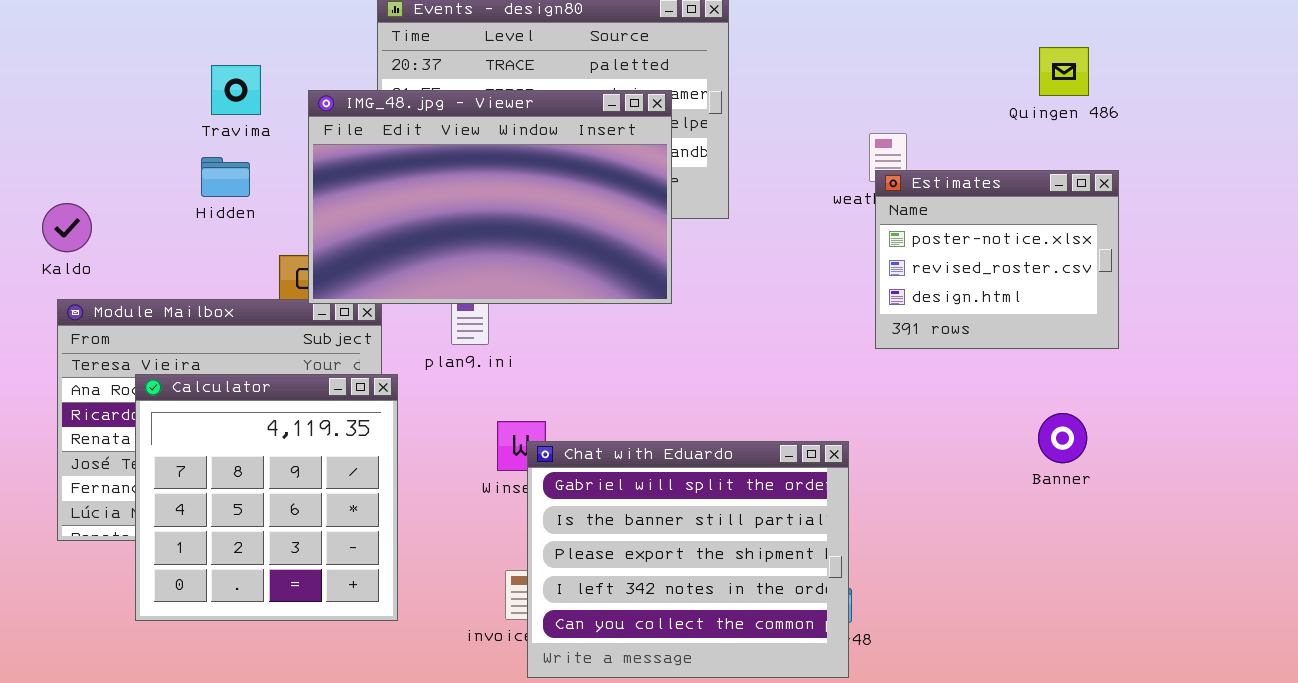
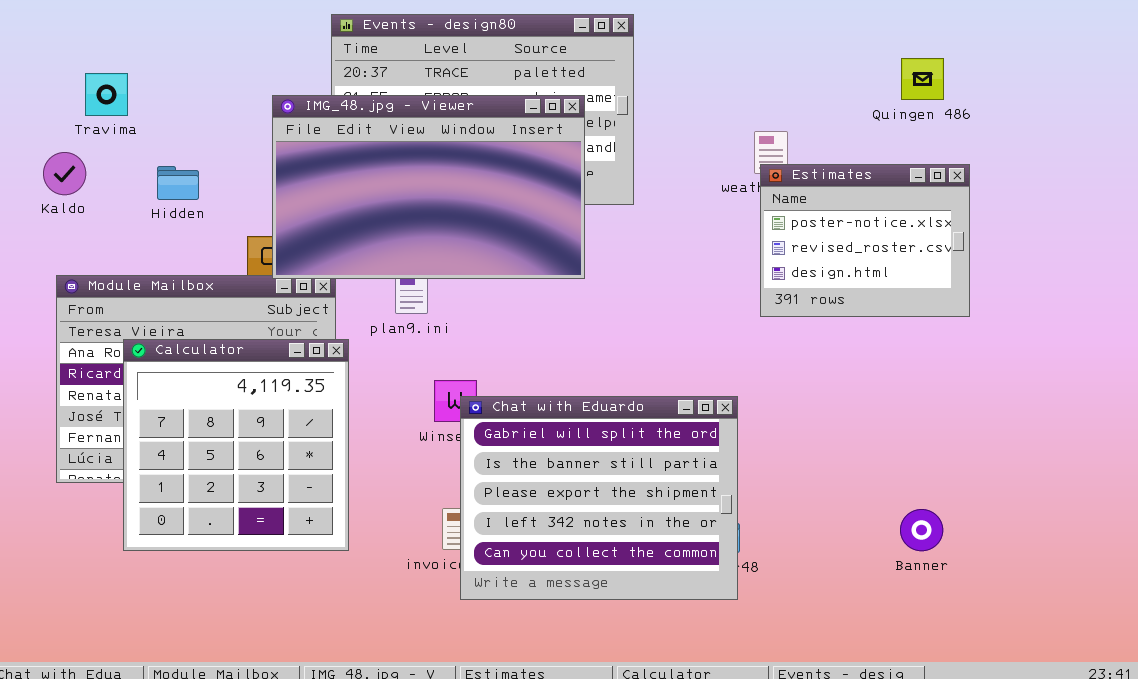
Travima: [211,65,261,115] -> [85,73,128,116], moved
Hidden: [201,157,250,197] -> [157,166,199,200], moved
Kaldo: [42,203,92,252] -> [43,152,86,195], moved
Banner: [1038,413,1087,463] -> [900,509,943,551], moved

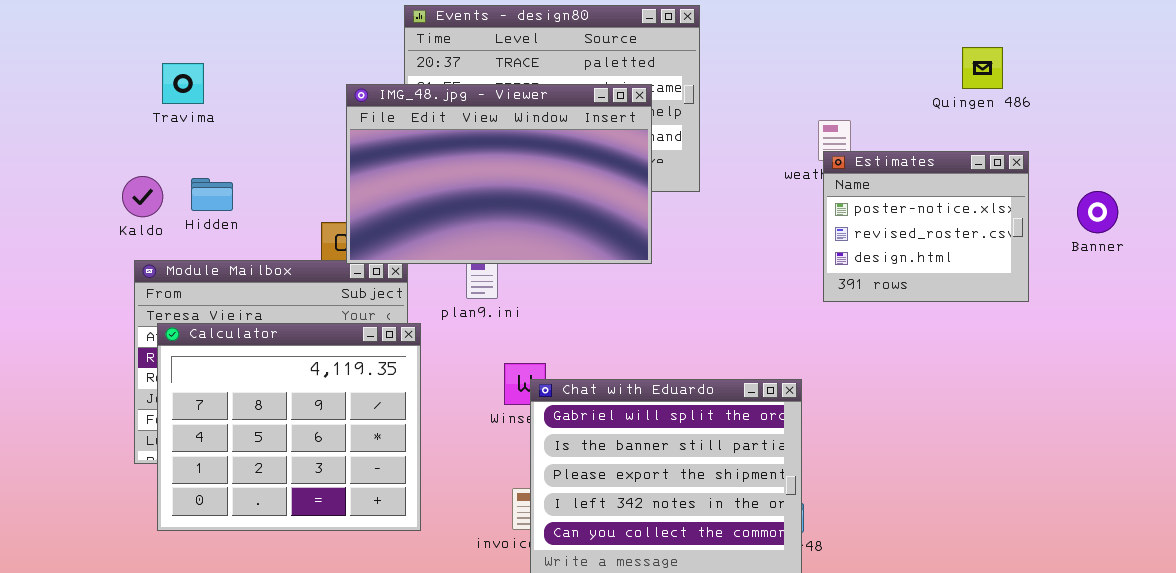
Kaldo: [43,152,86,195] -> [122,176,163,217], moved
Hidden: [157,166,199,200] -> [191,178,233,211], moved
Calculator: [123,339,349,551] -> [157,323,421,531], resized
Banner: [900,509,943,551] -> [1077,191,1118,233], moved

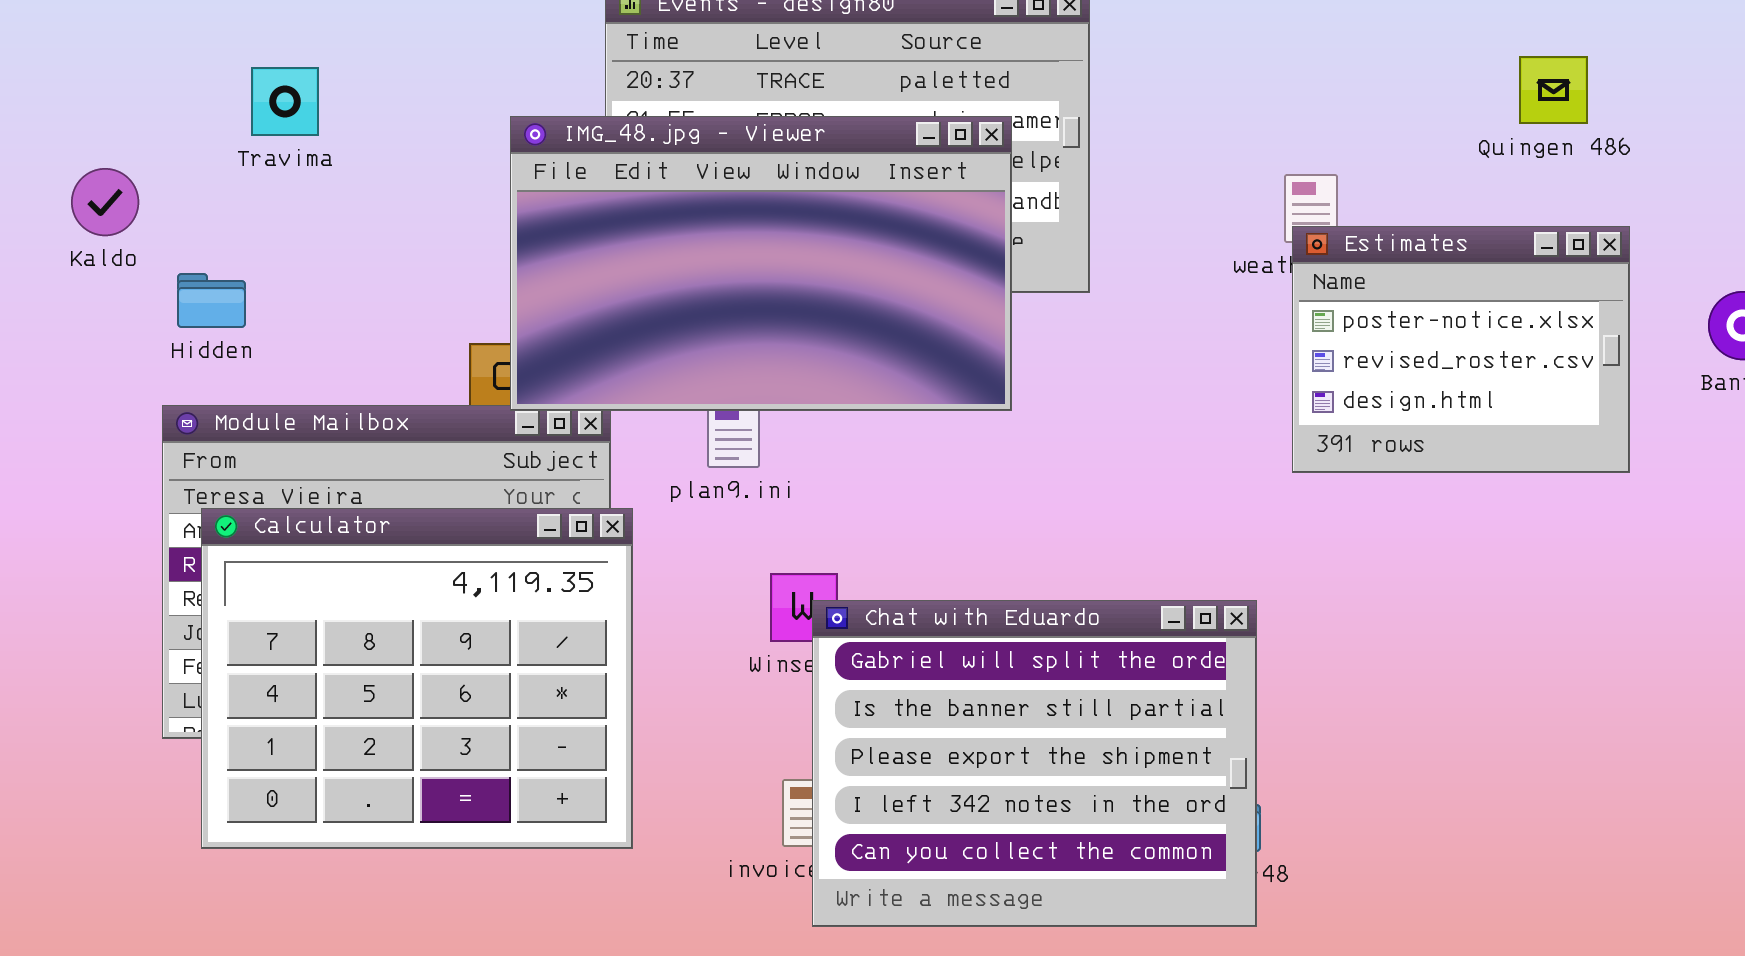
Travima: [162,63,204,104] -> [251,67,319,136], moved
Kaldo: [122,176,163,217] -> [71,168,139,236], moved
Hidden: [191,178,233,211] -> [177,273,246,328], moved

